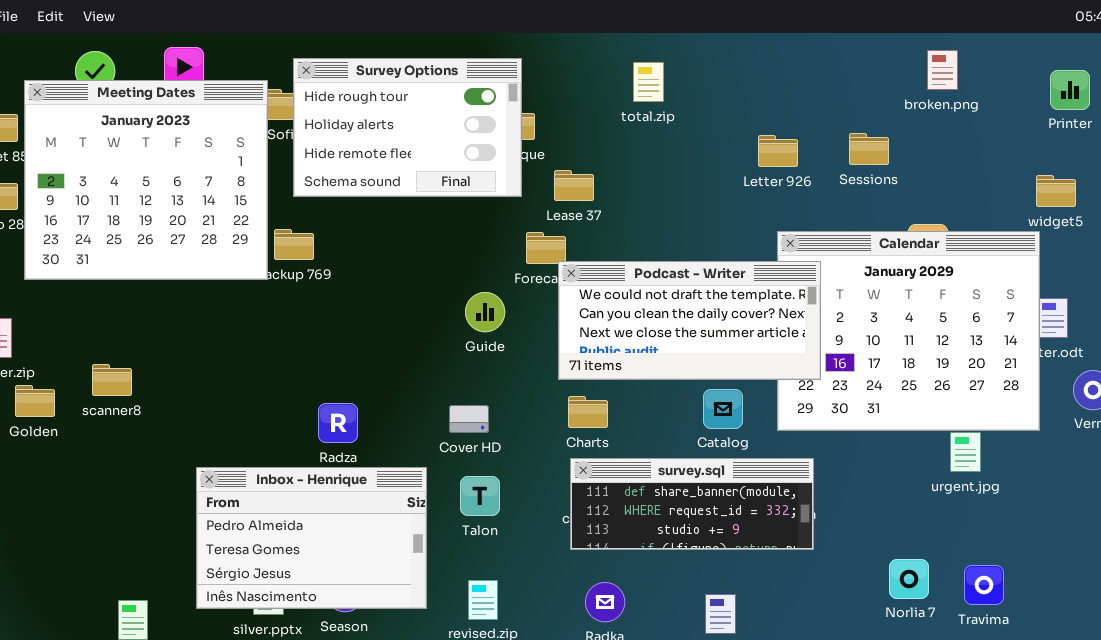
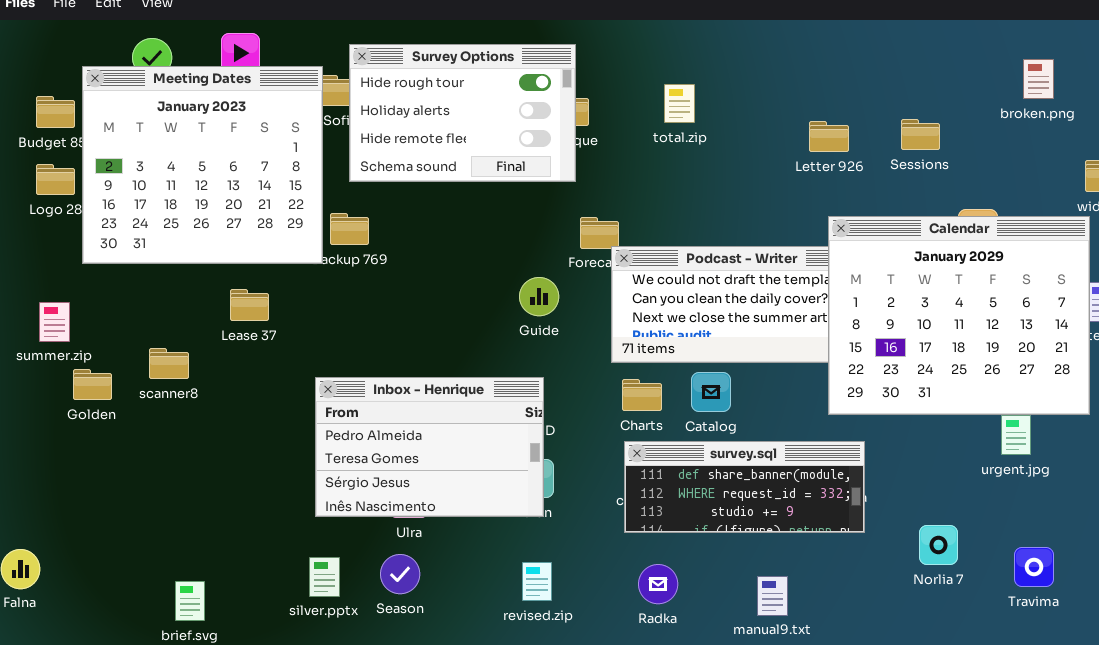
broken.png: [927,50,958,90] -> [1023,59,1054,99], moved
total.zip: [633,62,664,102] -> [664,84,695,123], moved
Lease 37: [554,170,594,201] -> [230,289,269,321], moved
Calendar: [777,231,1040,431] -> [828,216,1090,415], raised
Catalog: [703,389,743,429] -> [691,372,731,412], moved
Inbox - Henrique: [196,467,427,609] -> [315,377,544,517], moved
Norlia 7: [889,559,929,599] -> [919,525,958,565], moved

